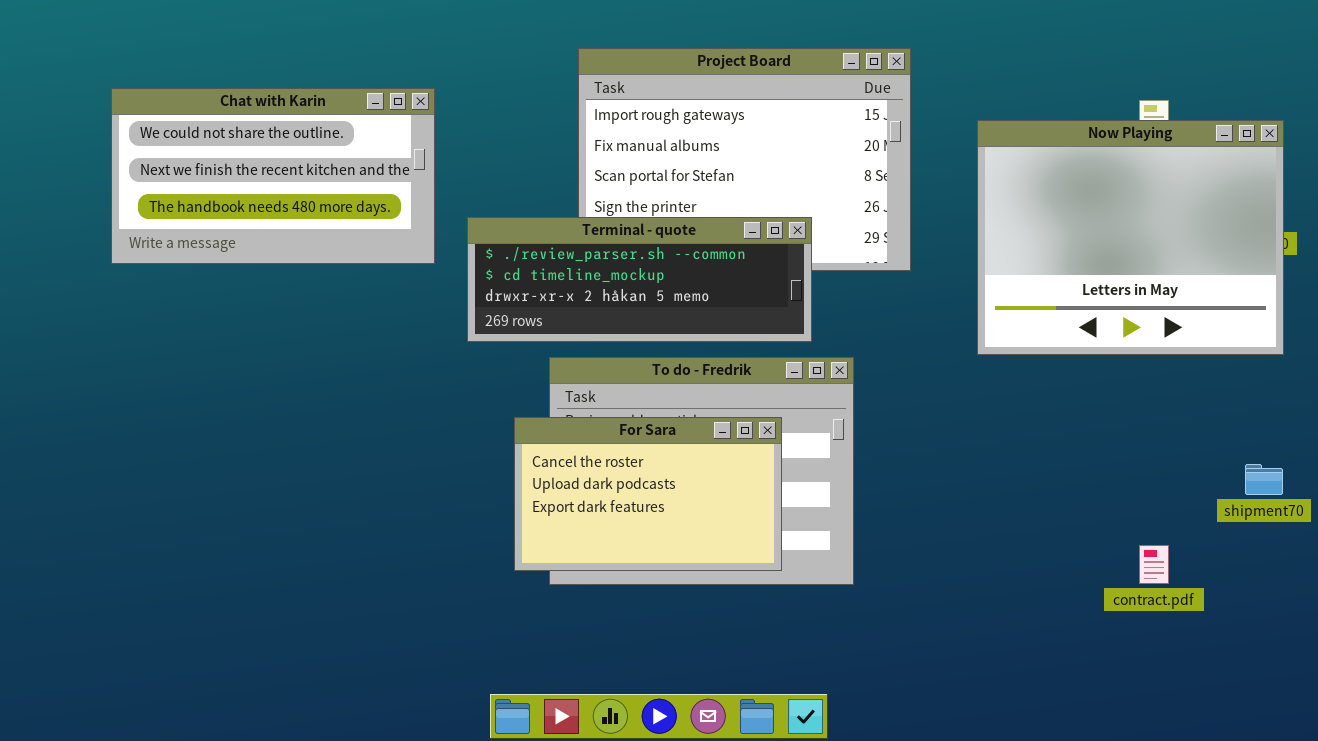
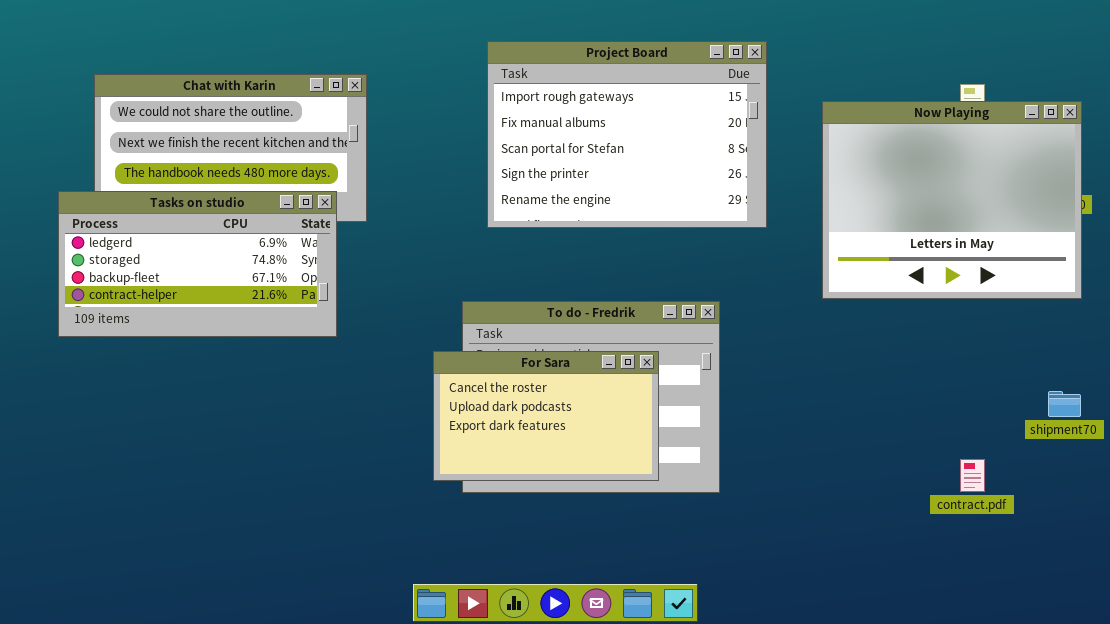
Terminal - quote: [467,217,812,342] -> none, closed
Tasks on studio: none -> [58,191,337,337], opened

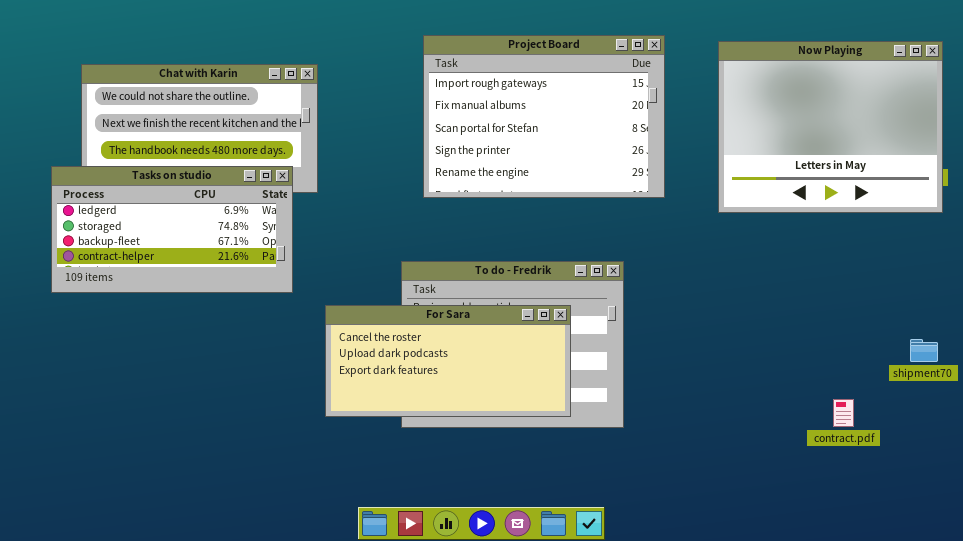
Now Playing: [822,101,1082,299] -> [718,41,943,213], moved
For Sara: [433,351,659,481] -> [325,305,571,417], resized

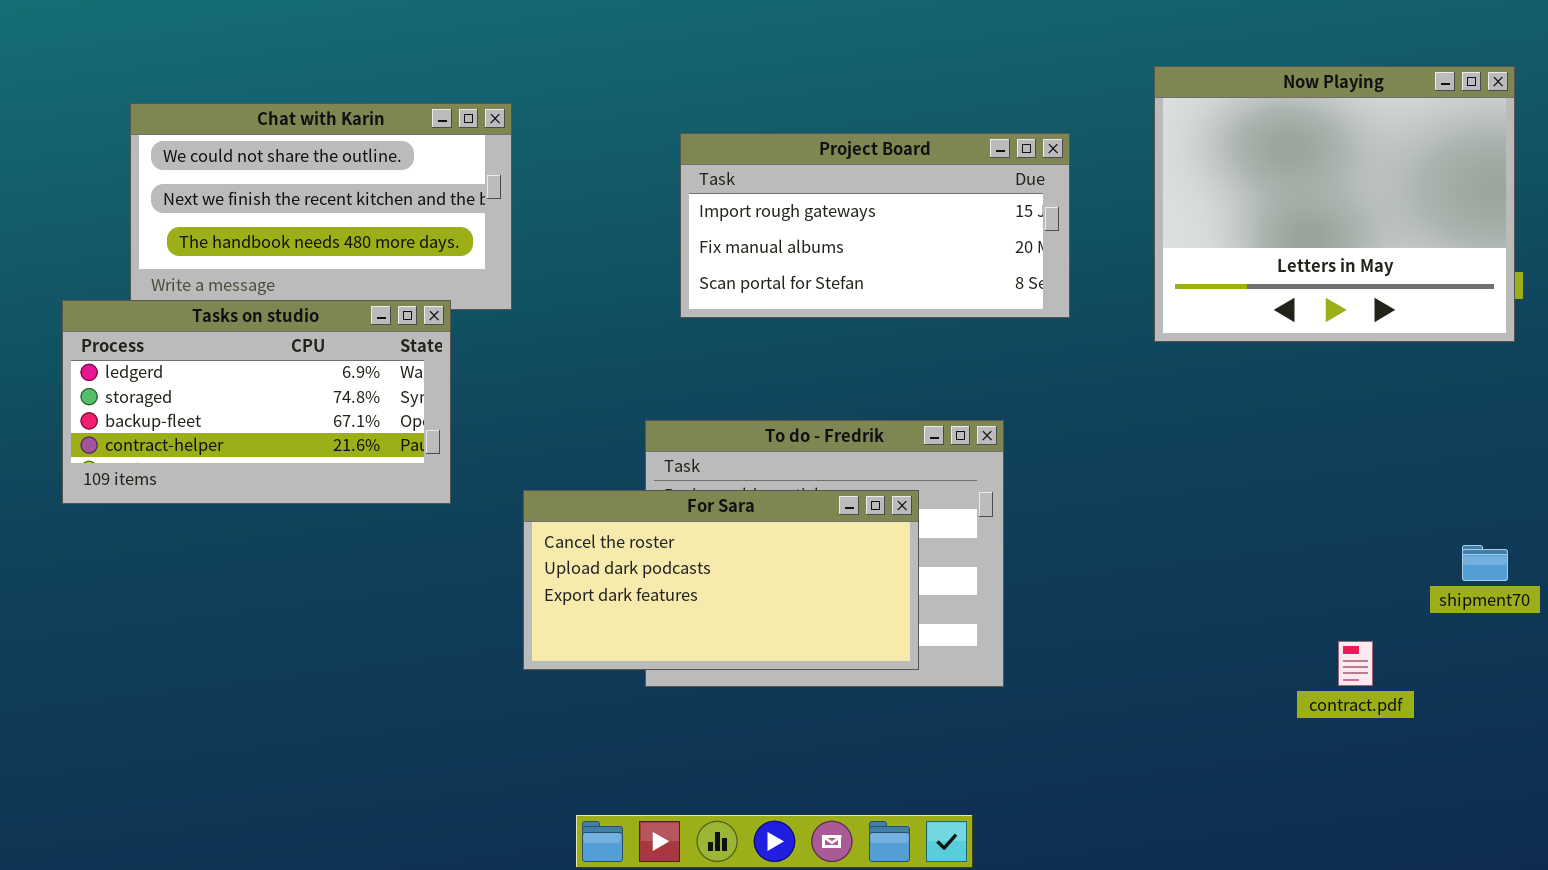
Project Board: [423,35,665,198] -> [680,133,1070,318], resized
Tasks on studio: [51,166,293,293] -> [62,300,451,504], moved

